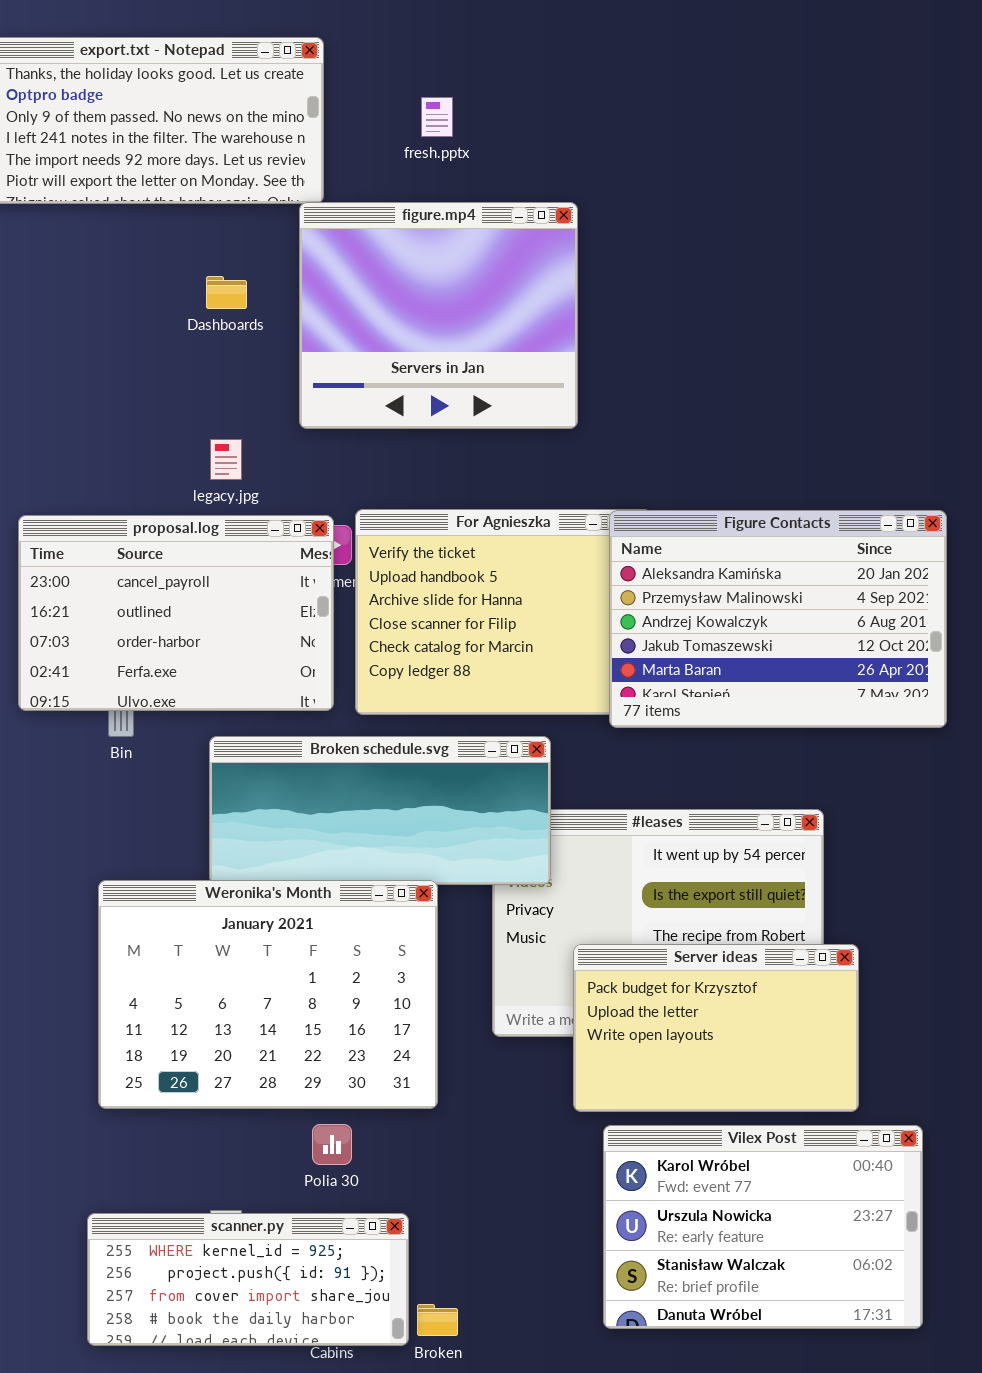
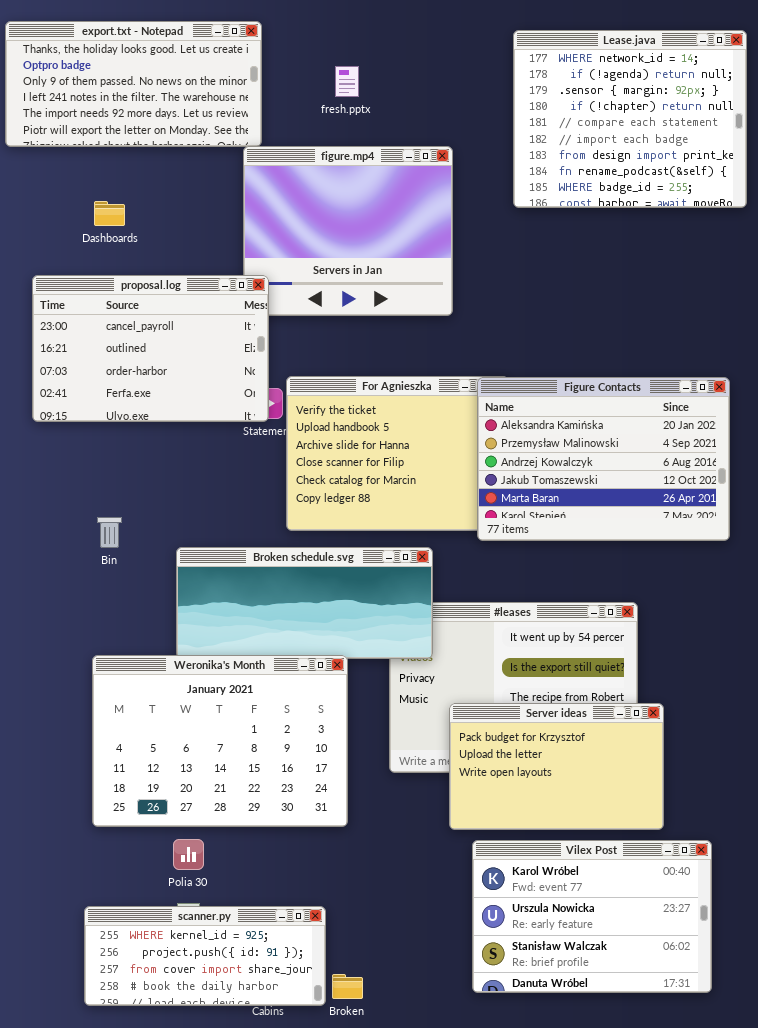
Lease.java: none -> [513,30,747,208], opened
Dashboards: [206,276,247,309] -> [94,201,125,226], moved
proposal.log: [18,515,334,711] -> [32,275,269,422], moved
Polia 30: [312,1124,352,1165] -> [173,839,204,870], moved

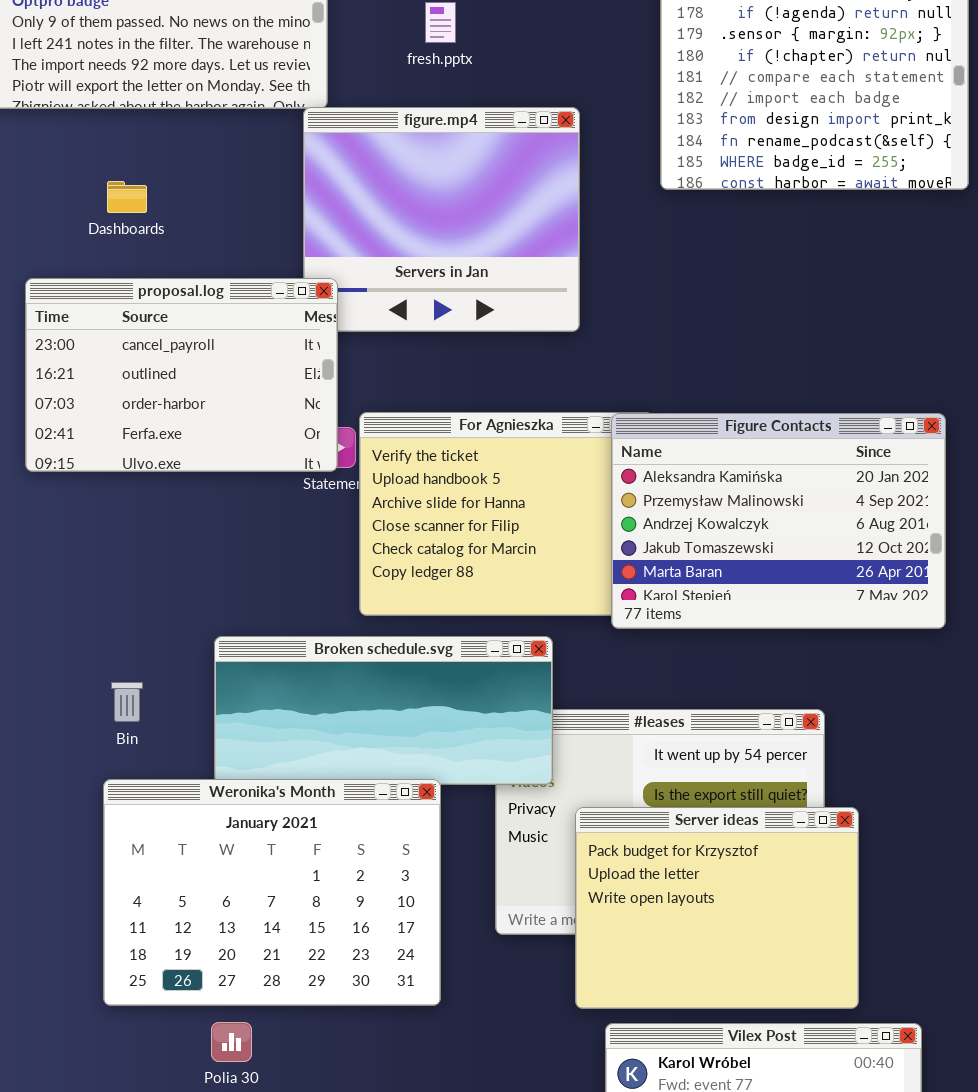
Bin: [97,517,122,548] -> [111,682,143,722], moved
Server ideas: [449,703,664,830] -> [575,807,859,1009], resized

